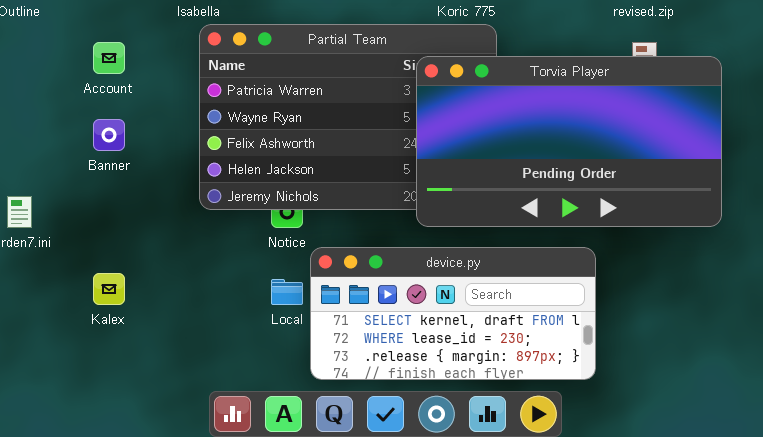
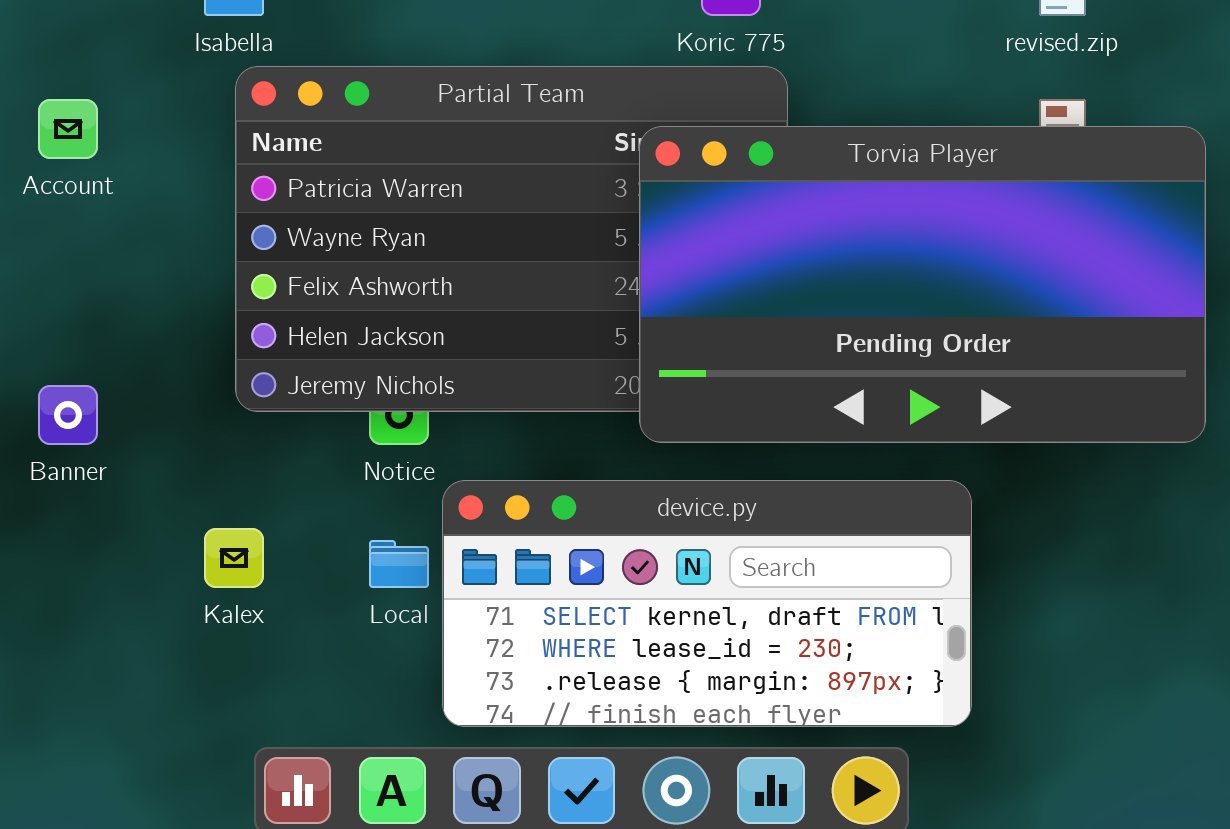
Banner: [93,119,125,151] -> [38,385,98,445], moved
Kalex: [93,273,125,305] -> [204,528,264,588], moved

